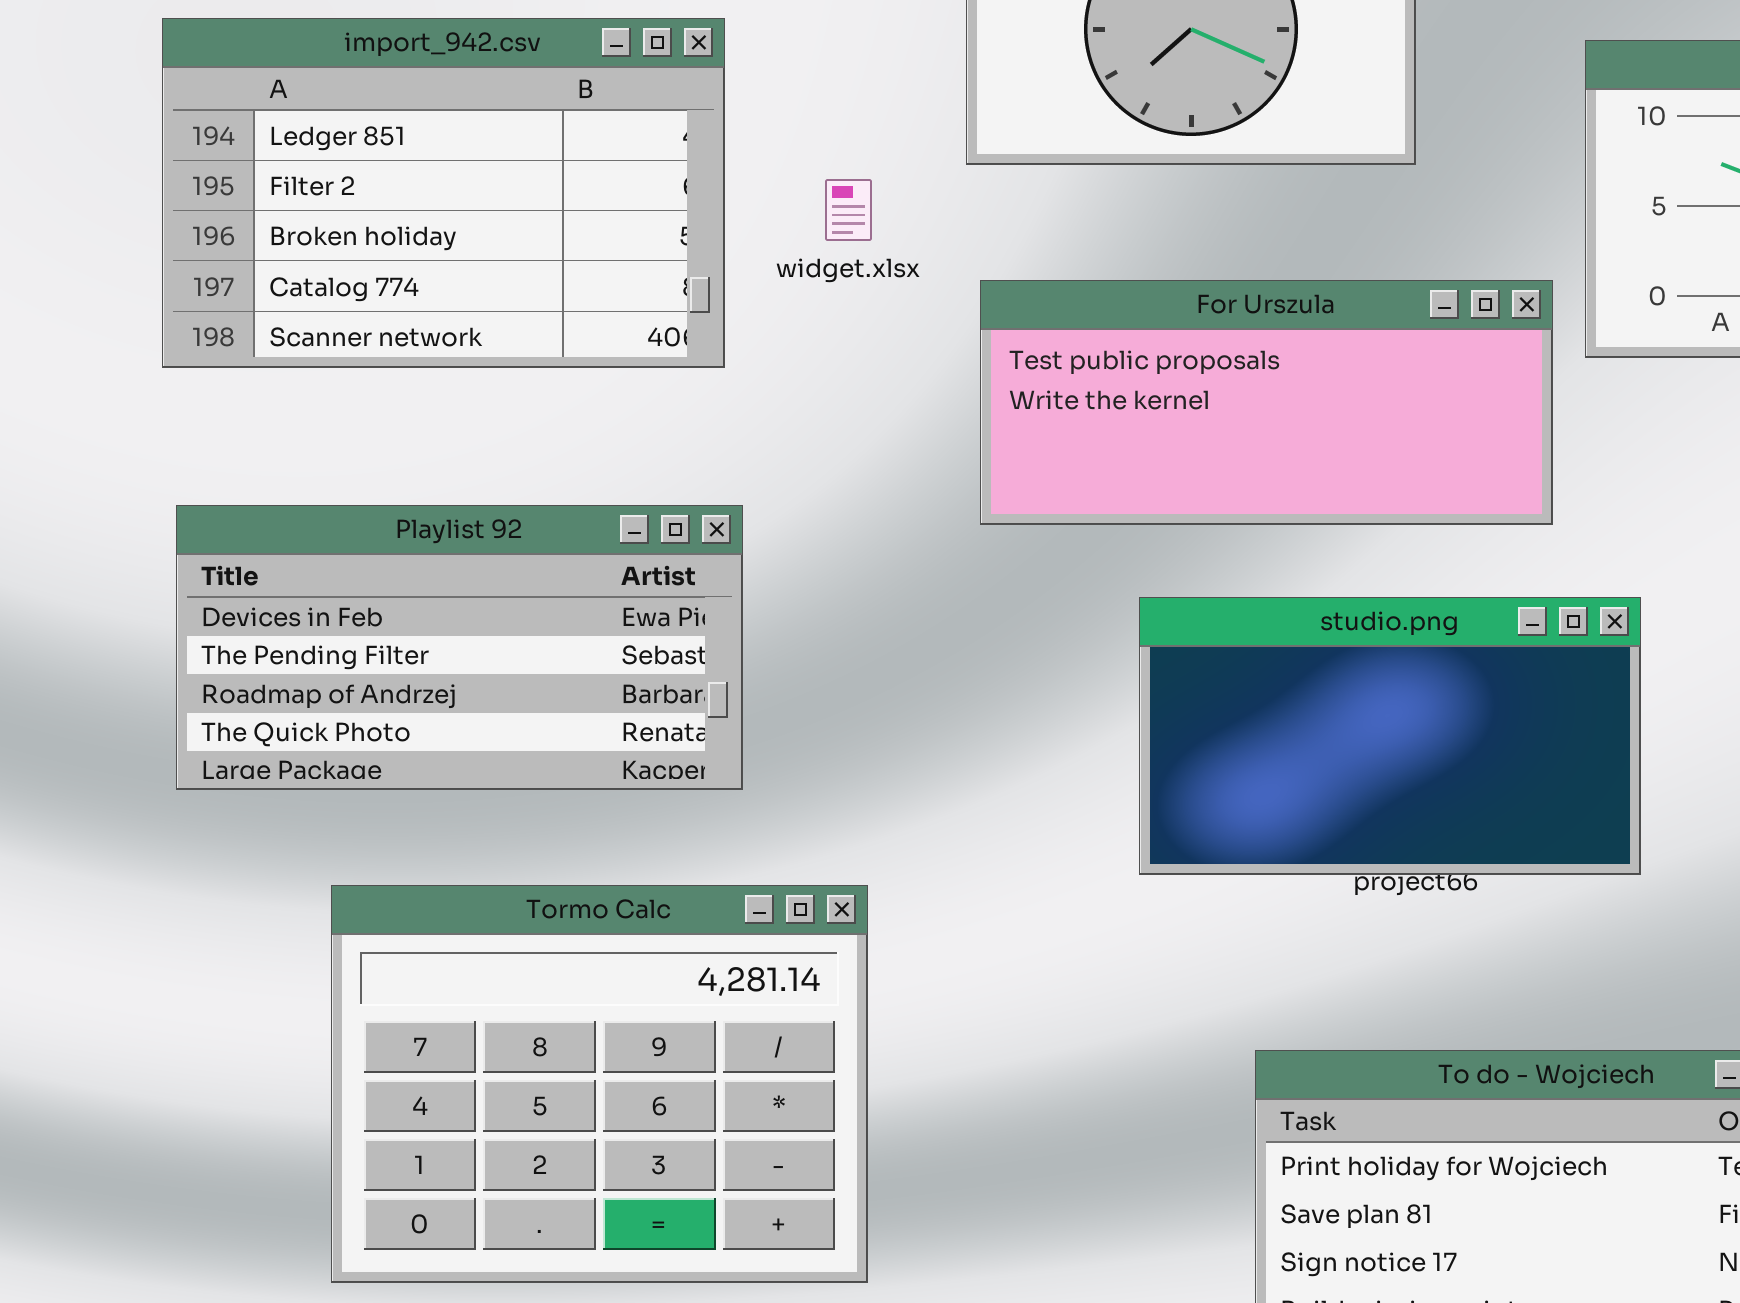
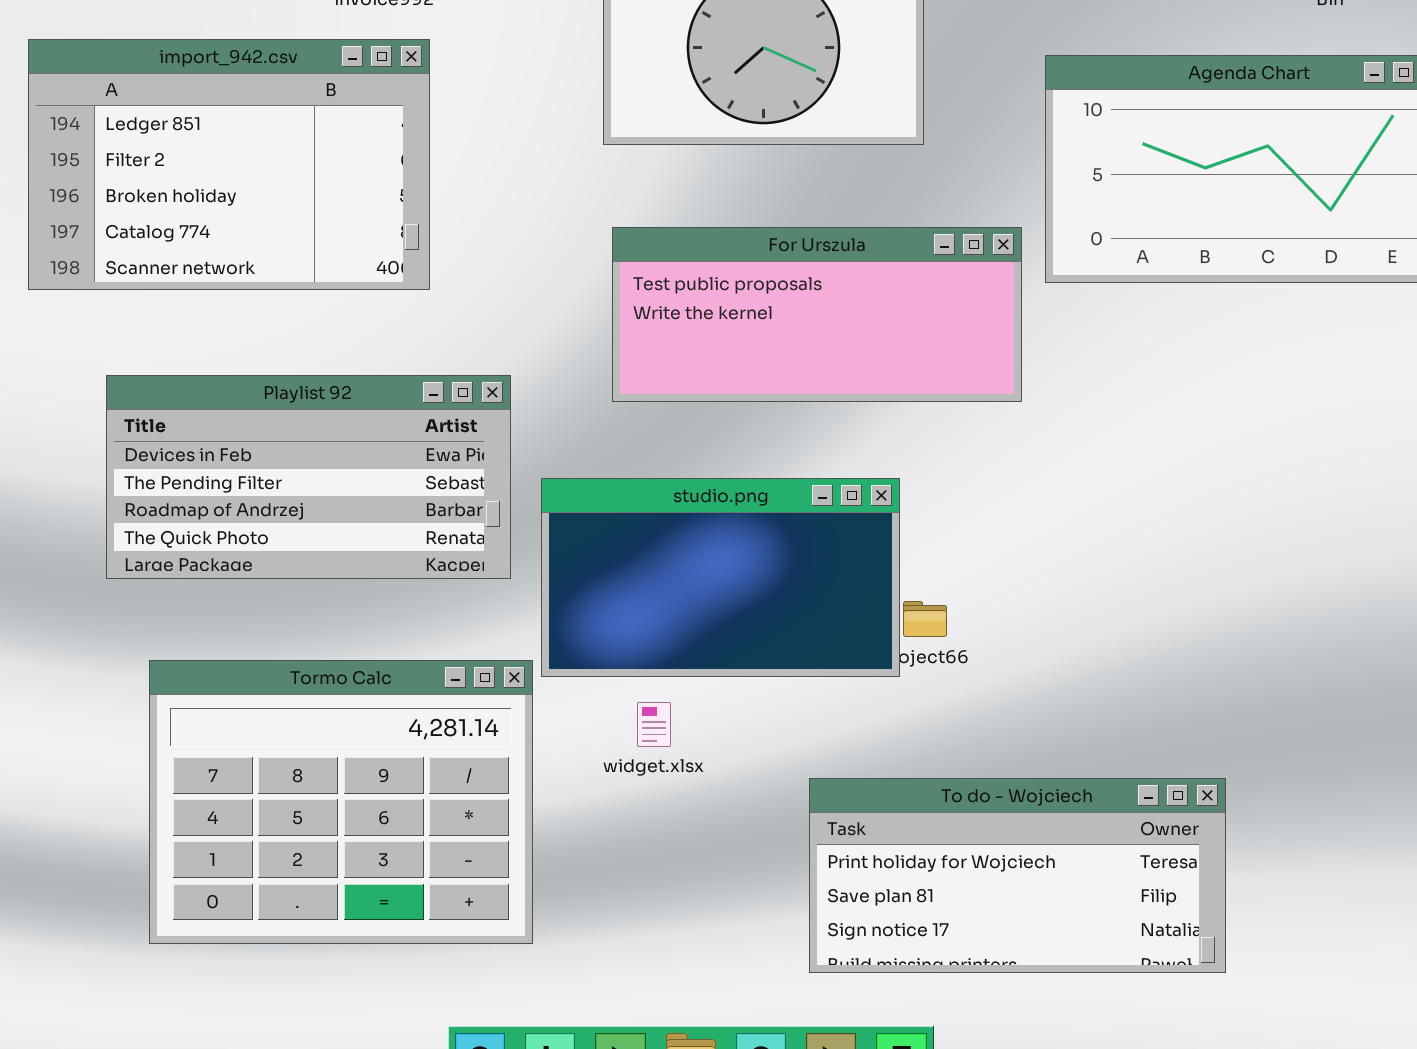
widget.xlsx: [825,179,872,241] -> [637,702,671,747], moved
Playlist 92: [176,505,743,790] -> [106,375,511,579], moved
studio.png: [1139,597,1641,875] -> [541,478,900,677], moved

